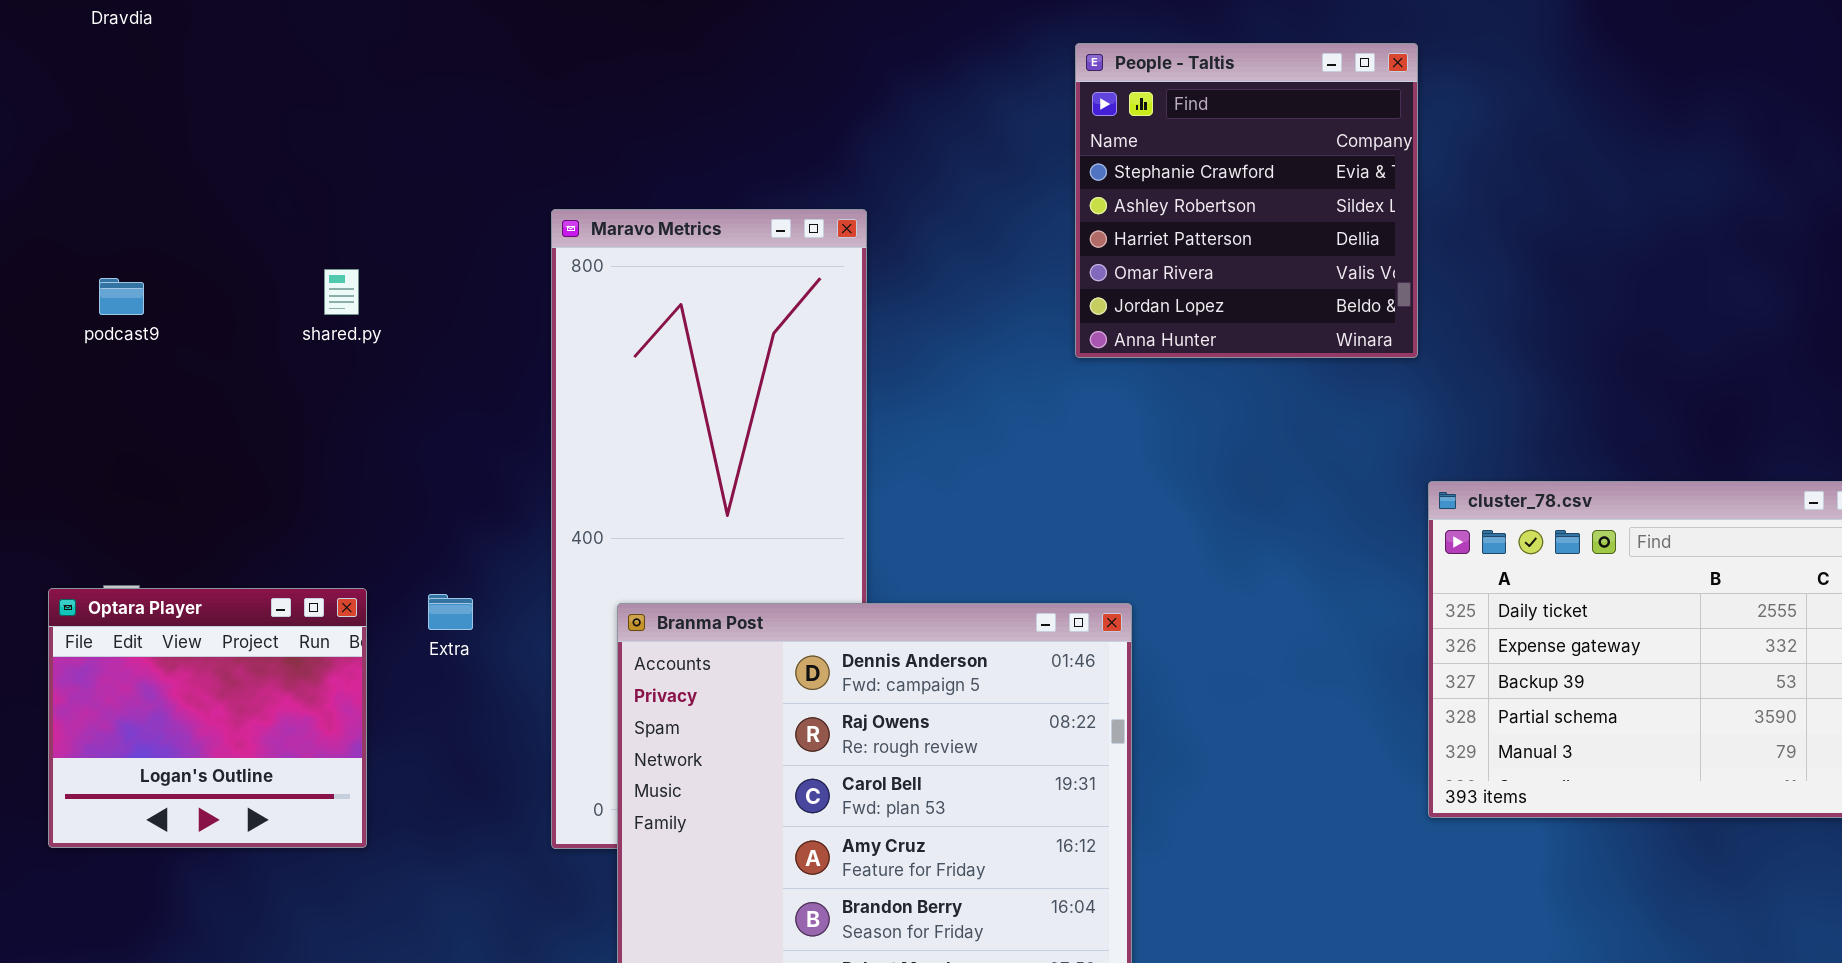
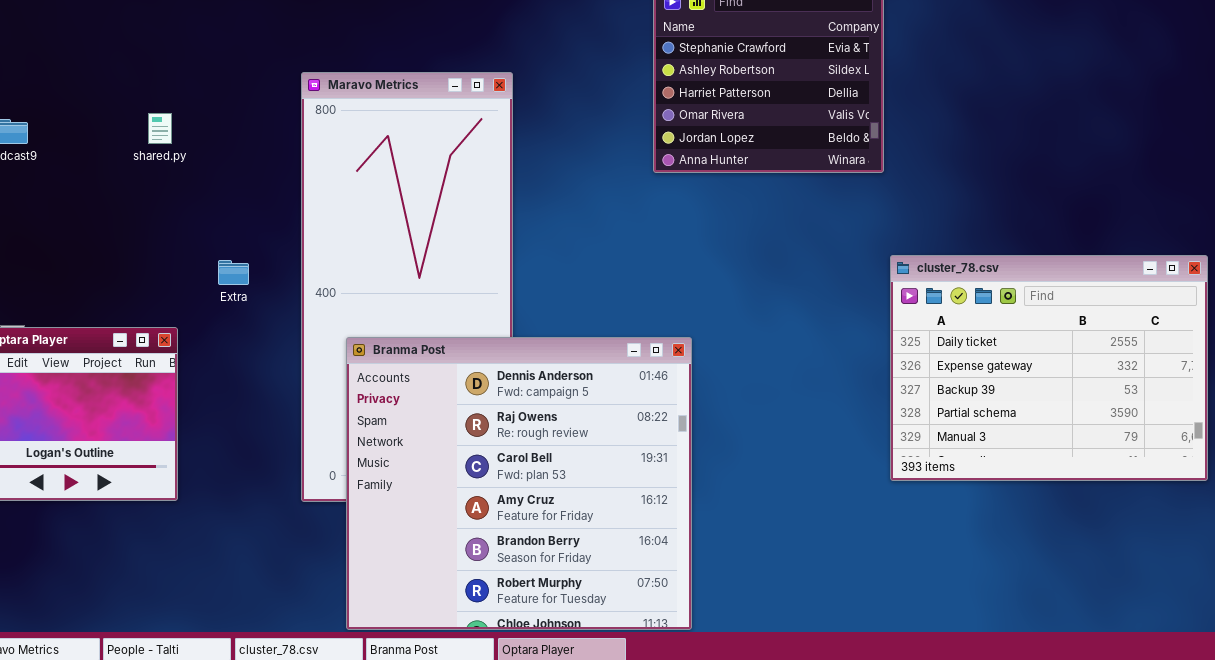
Extra: [428,594,473,630] -> [218,260,249,285], moved

